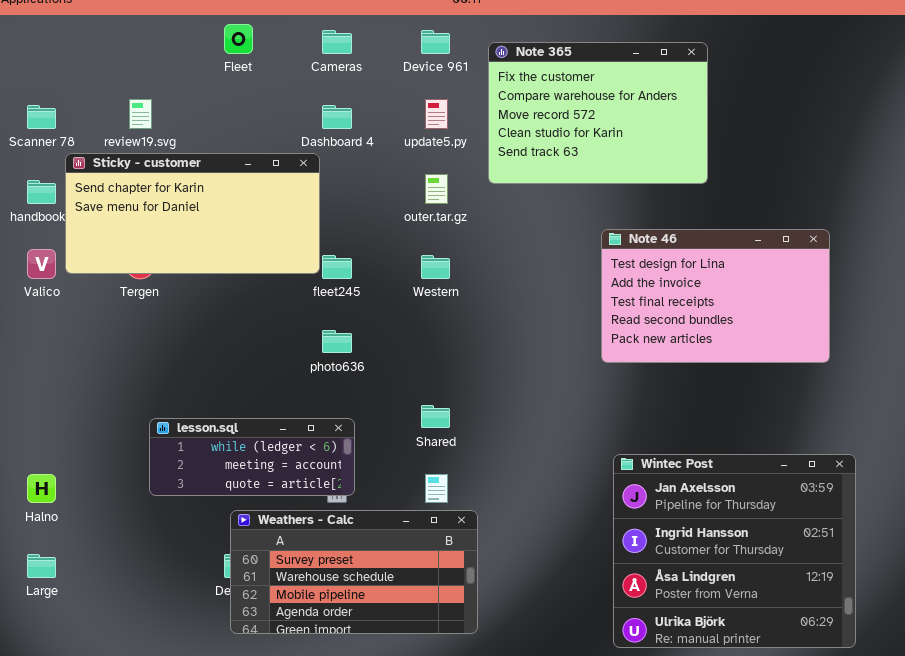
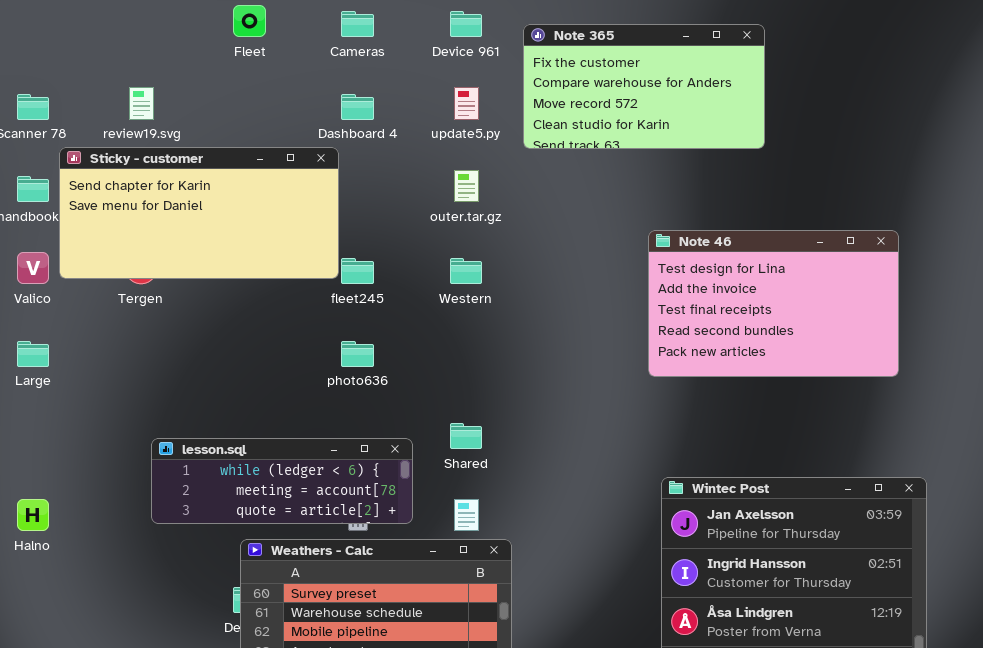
Note 365: [488,42,708,184] -> [523,24,765,149], resized
lesson.sql: [149,418,355,496] -> [151,438,413,524], resized
Large: [27,554,56,578] -> [17,341,49,367], moved

